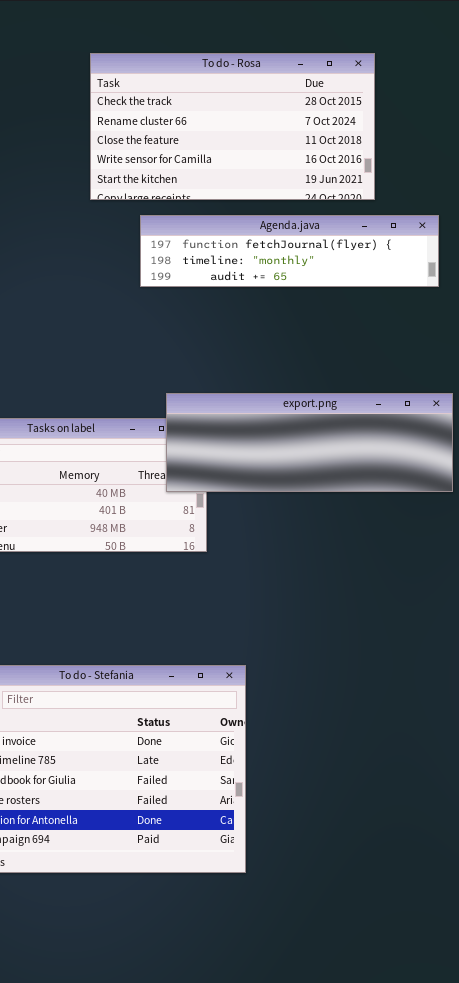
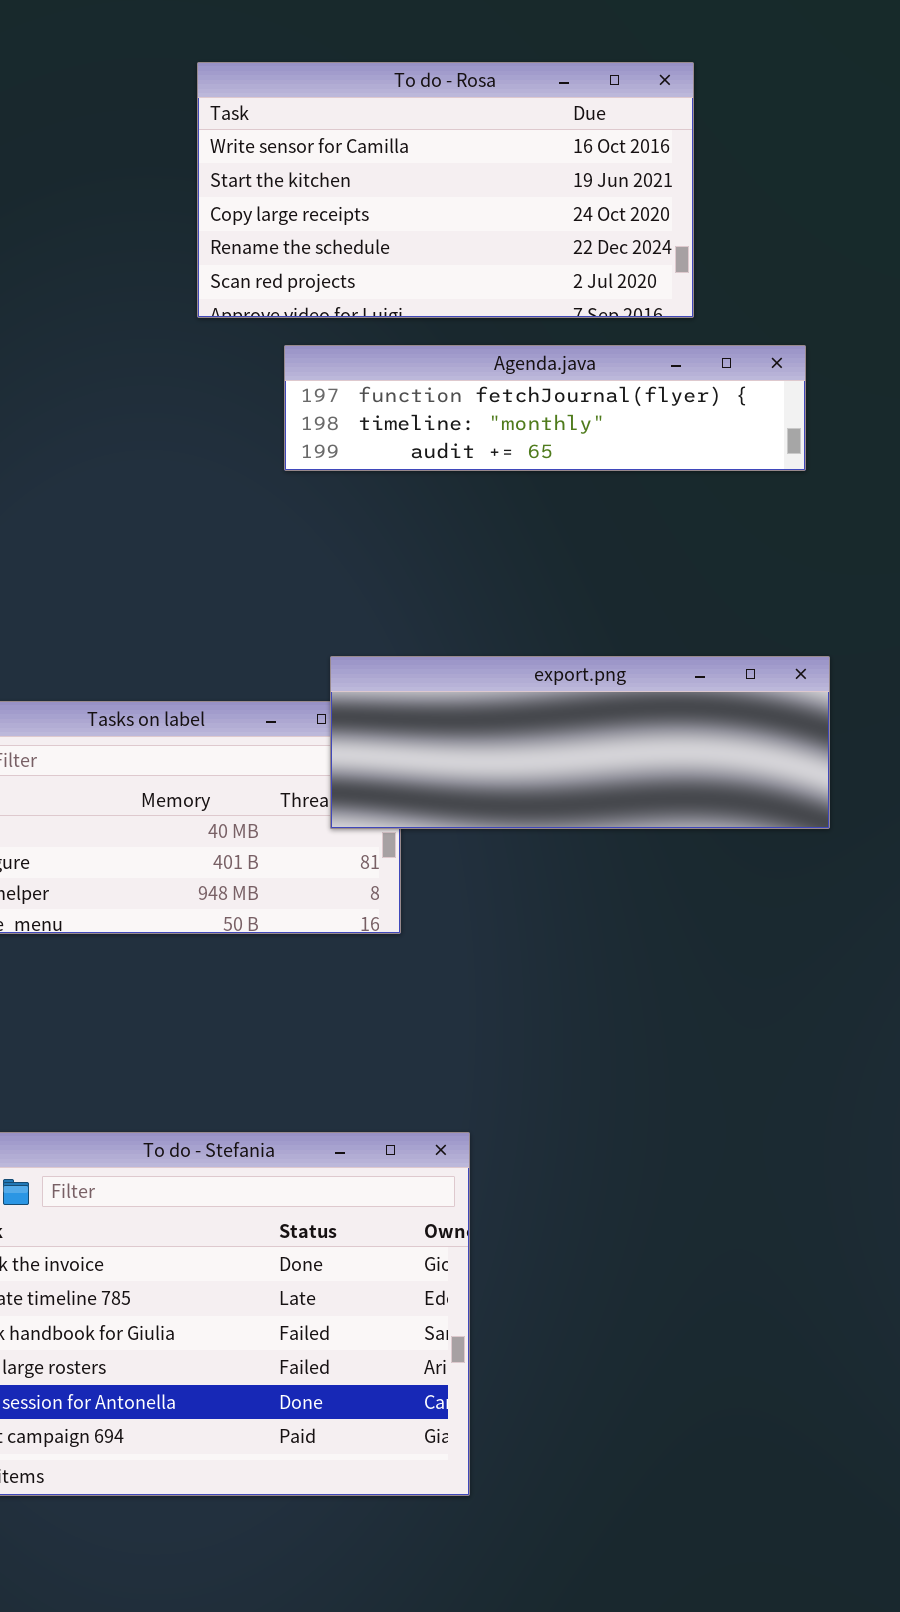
To do - Rosa: [90,53,375,200] -> [197,62,694,318], scrolled down 3 rows

